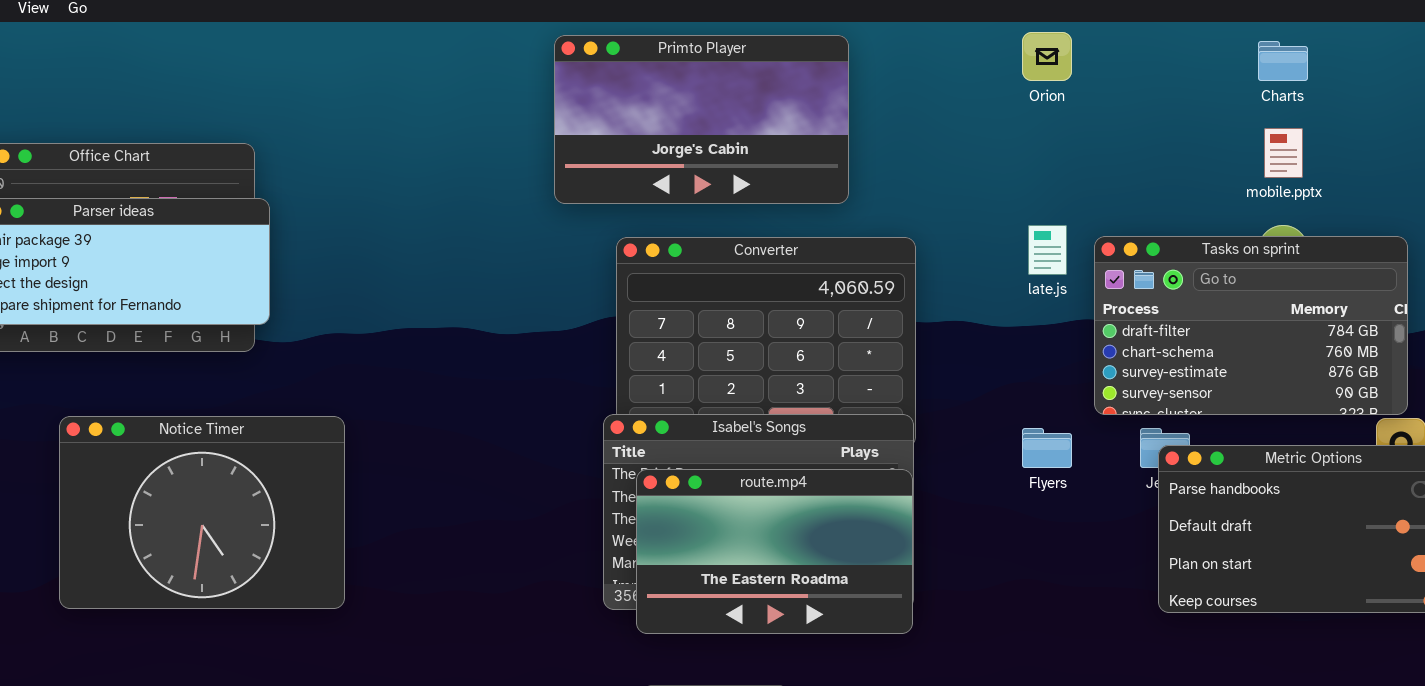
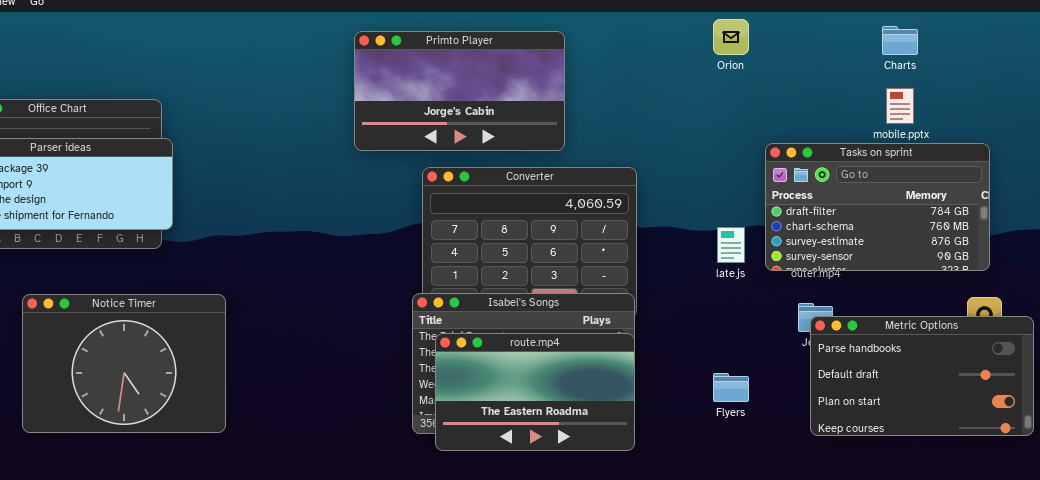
Primto Player: [554,35,849,204] -> [354,31,565,151], moved
late.js: [1028,225,1067,275] -> [717,227,745,263], moved
Tasks on sprint: [1094,236,1408,415] -> [765,143,990,271], moved
Flyers: [1022,428,1072,468] -> [713,373,749,402], moved

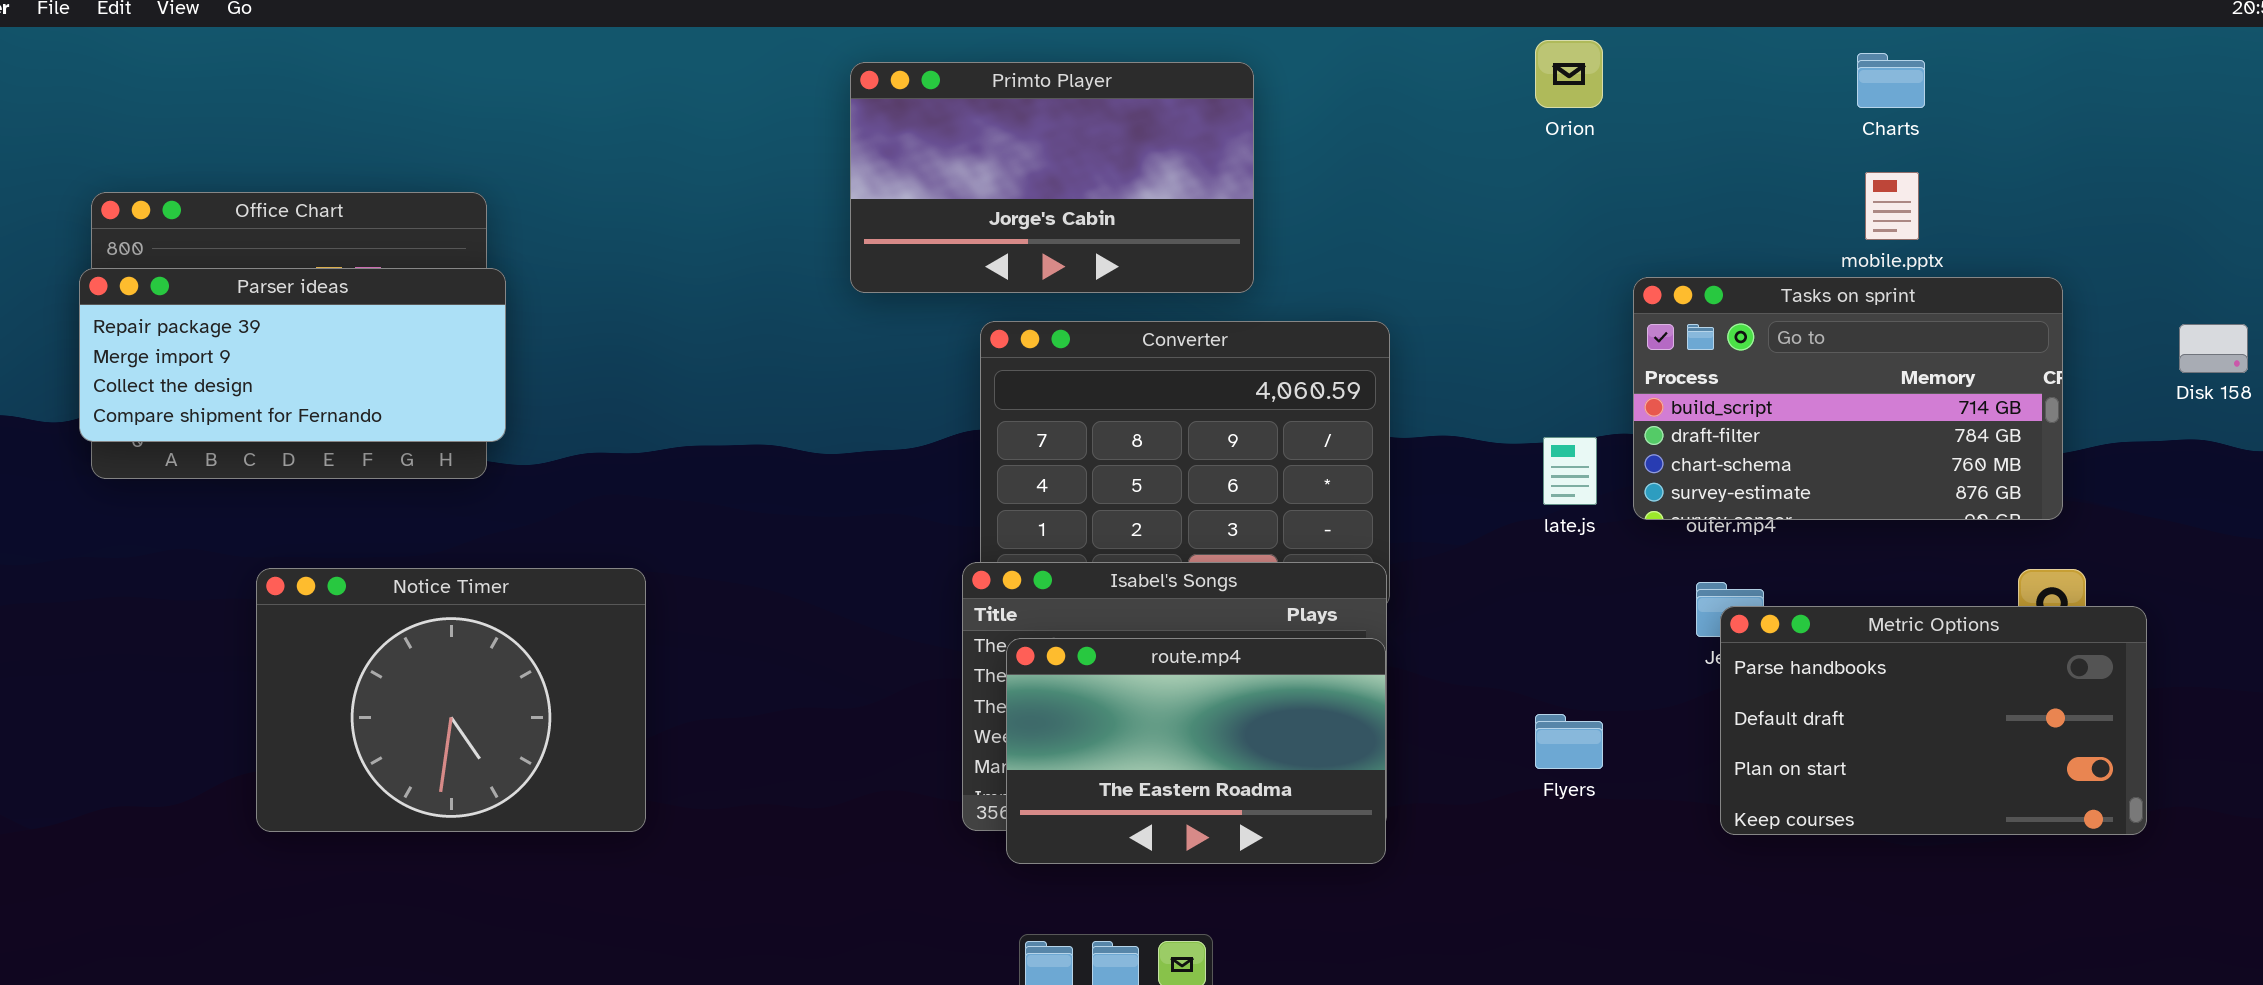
Tasks on sprint: [765,143,990,271] -> [1633,277,2063,520], scrolled up 1 row
Notice Timer: [22,294,226,433] -> [256,568,646,832], moved

